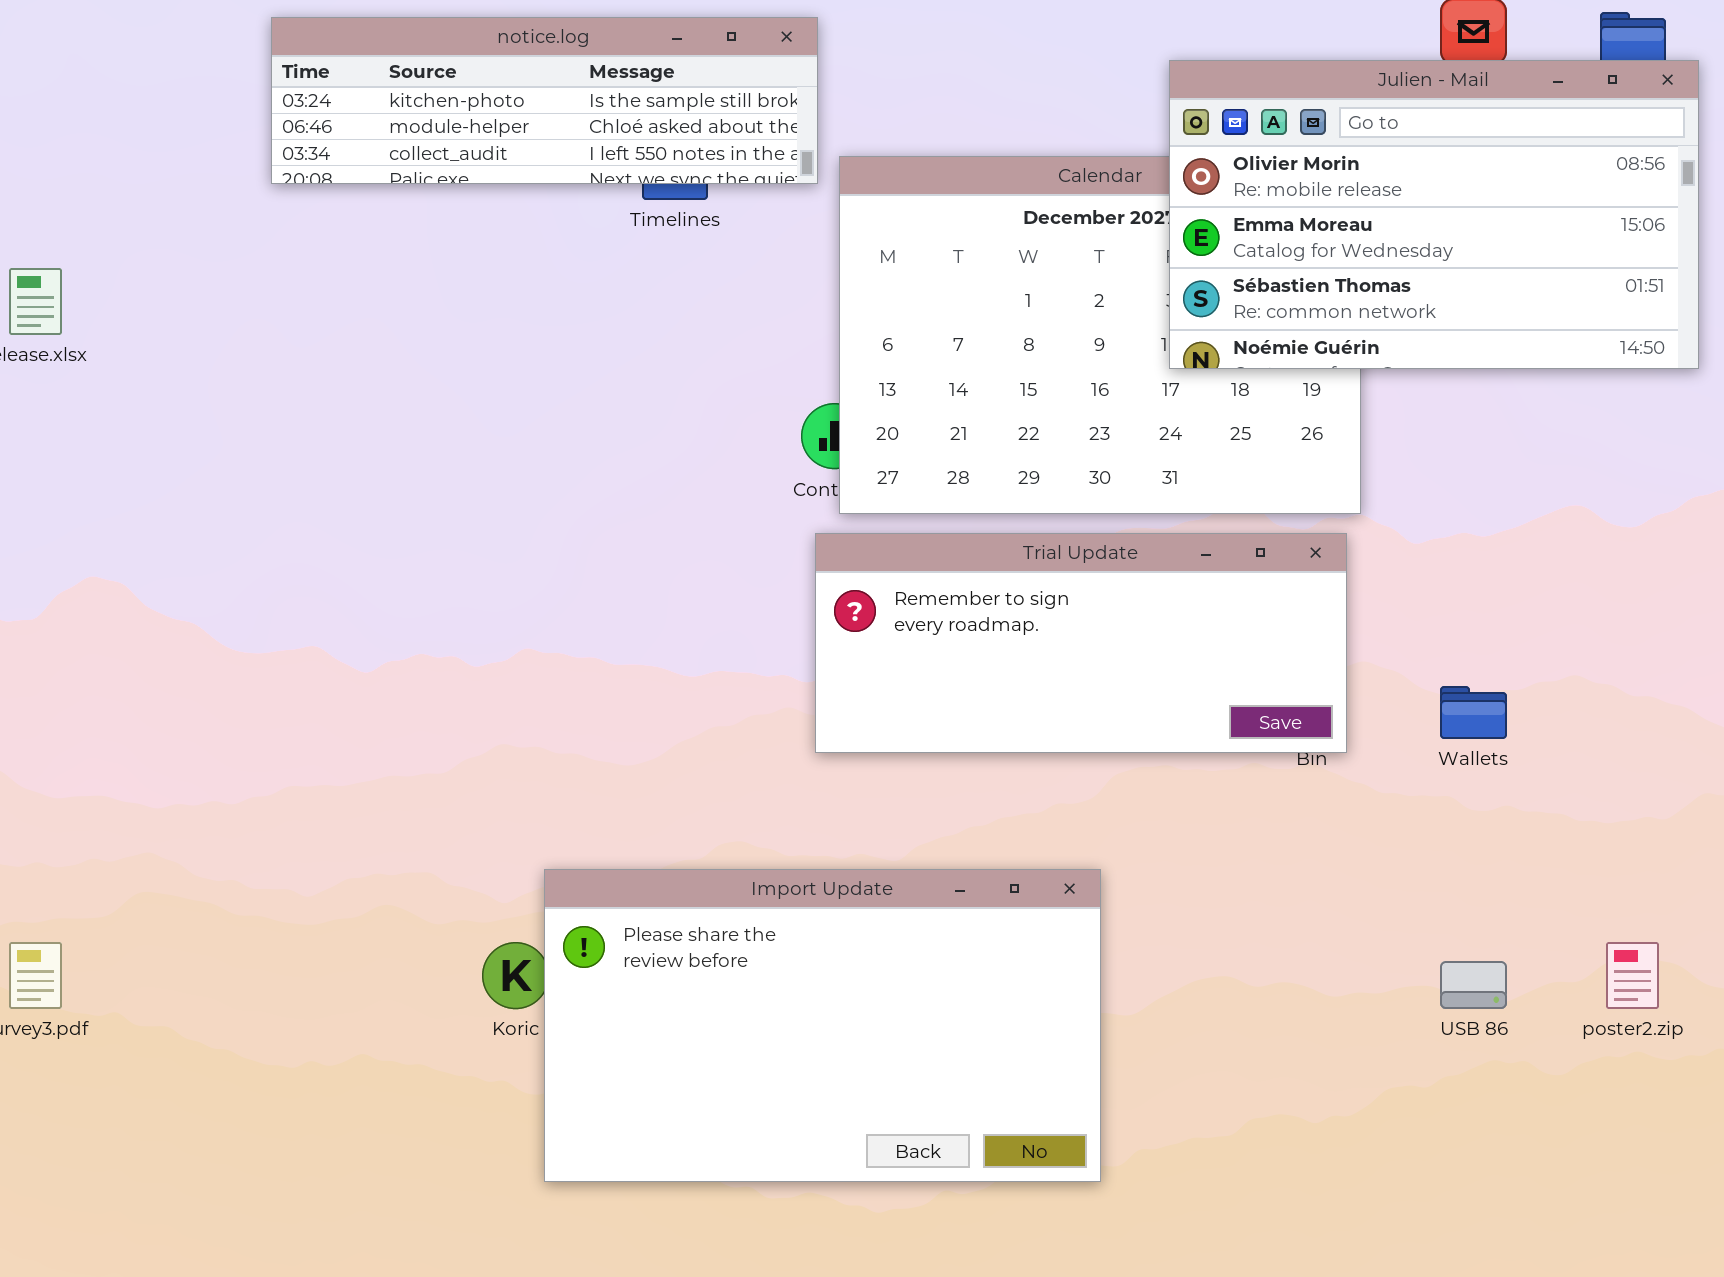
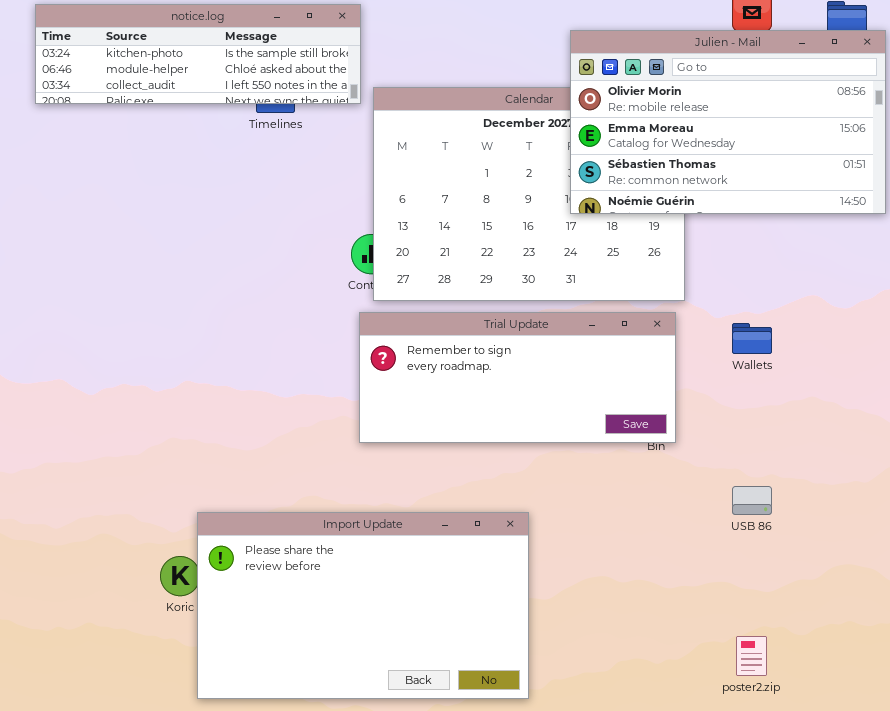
Wallets: [1440,686,1507,739] -> [732,323,772,354], moved
poster2.zip: [1606,942,1659,1009] -> [736,636,767,676], moved
USB 86: [1440,961,1507,1009] -> [732,486,772,515], moved

